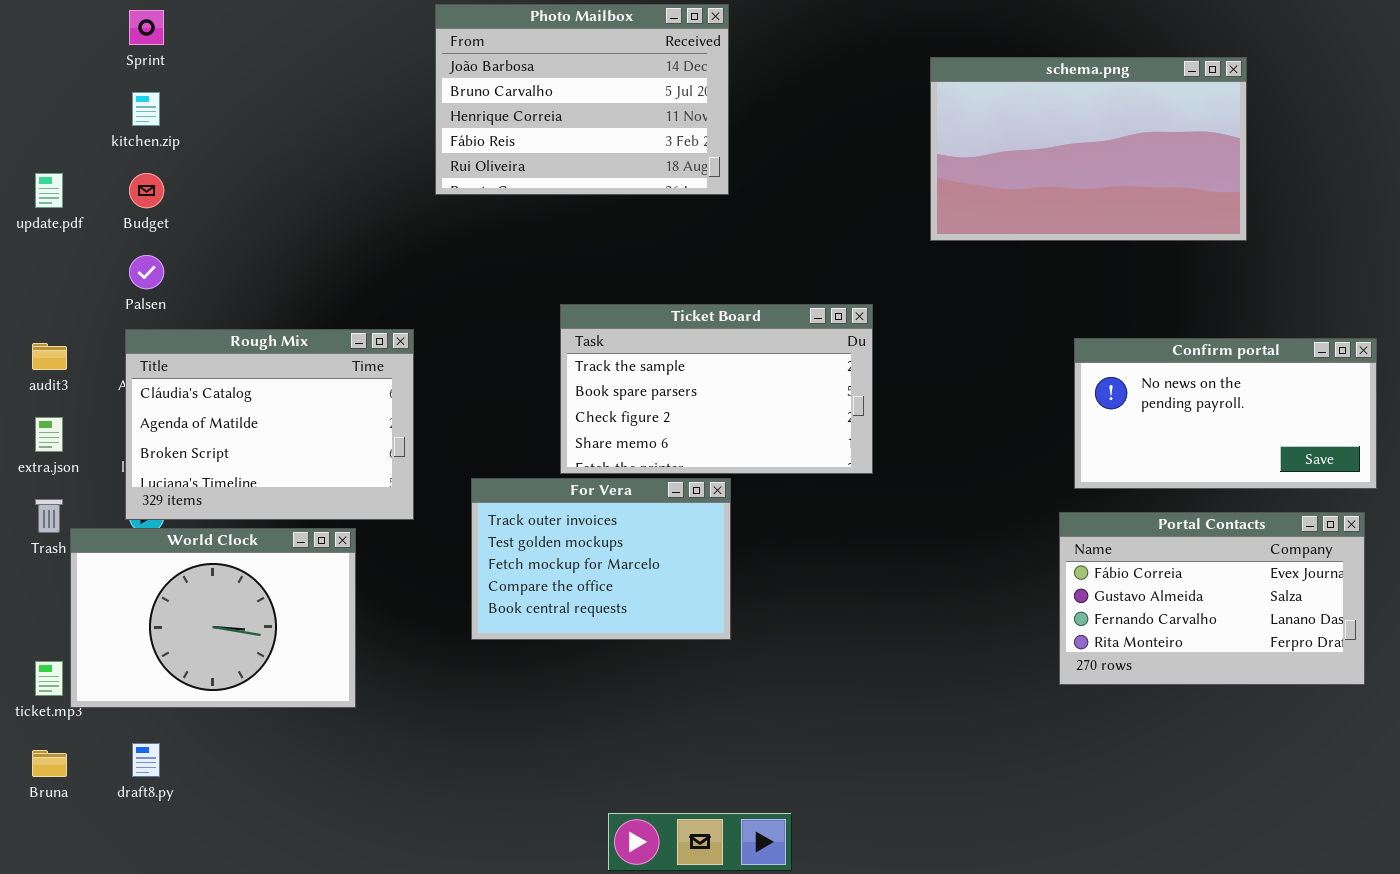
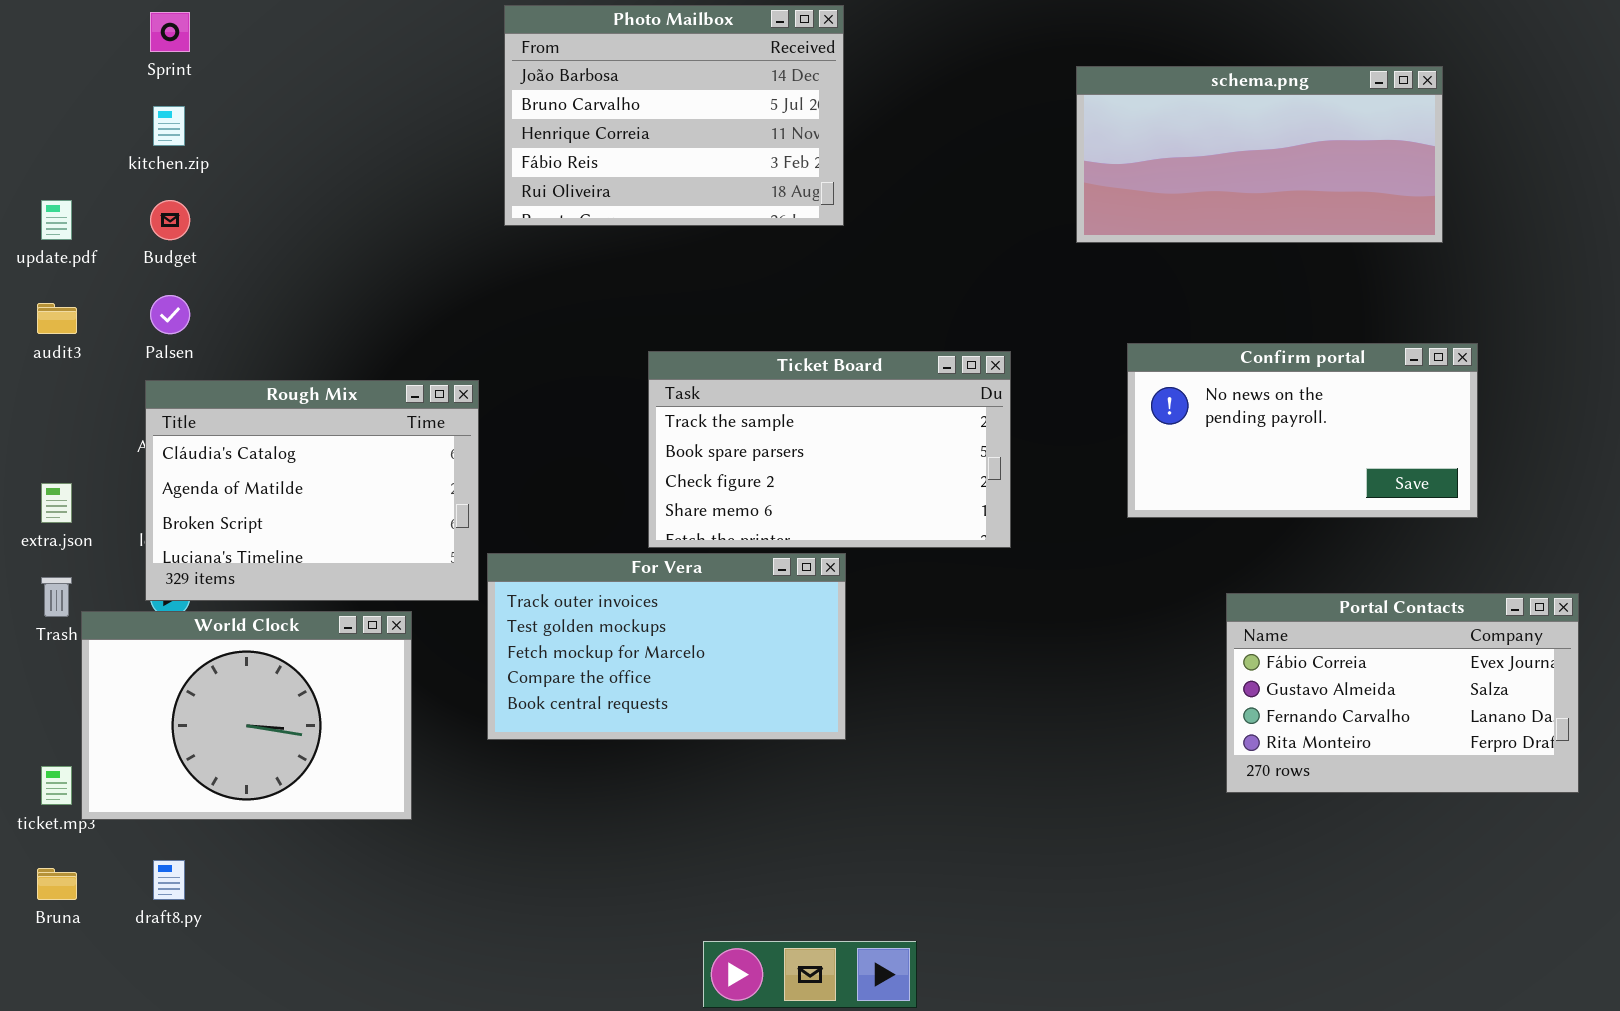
schema.png: [930,57,1247,241] -> [1076,66,1443,243], resized
Confirm portal: [1074,338,1377,489] -> [1127,343,1478,518], moved
audit3: [32,343,67,370] -> [37,303,77,334], moved
For Vera: [471,478,731,640] -> [487,553,846,740], resized

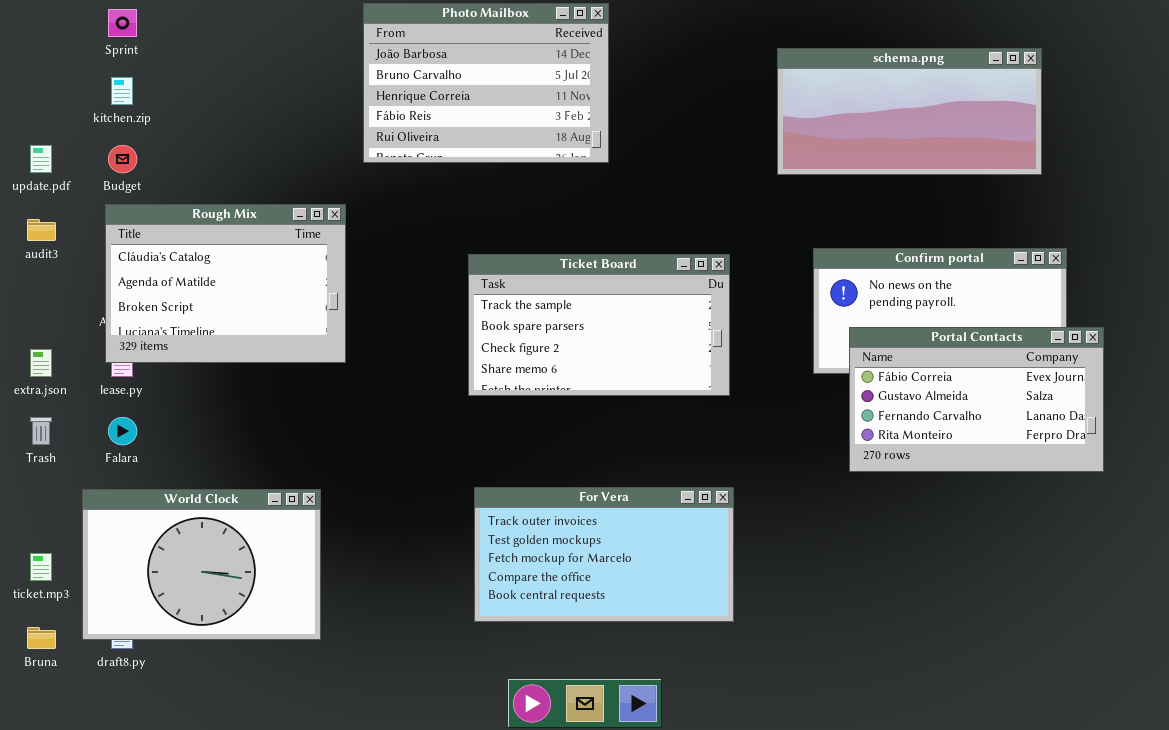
Rough Mix: [145,380,479,601] -> [105,204,346,363], moved
For Vera: [487,553,846,740] -> [474,487,734,622], moved
Portal Contacts: [1226,593,1579,793] -> [849,327,1104,472], moved
World Clock: [81,611,412,820] -> [82,489,321,640], moved

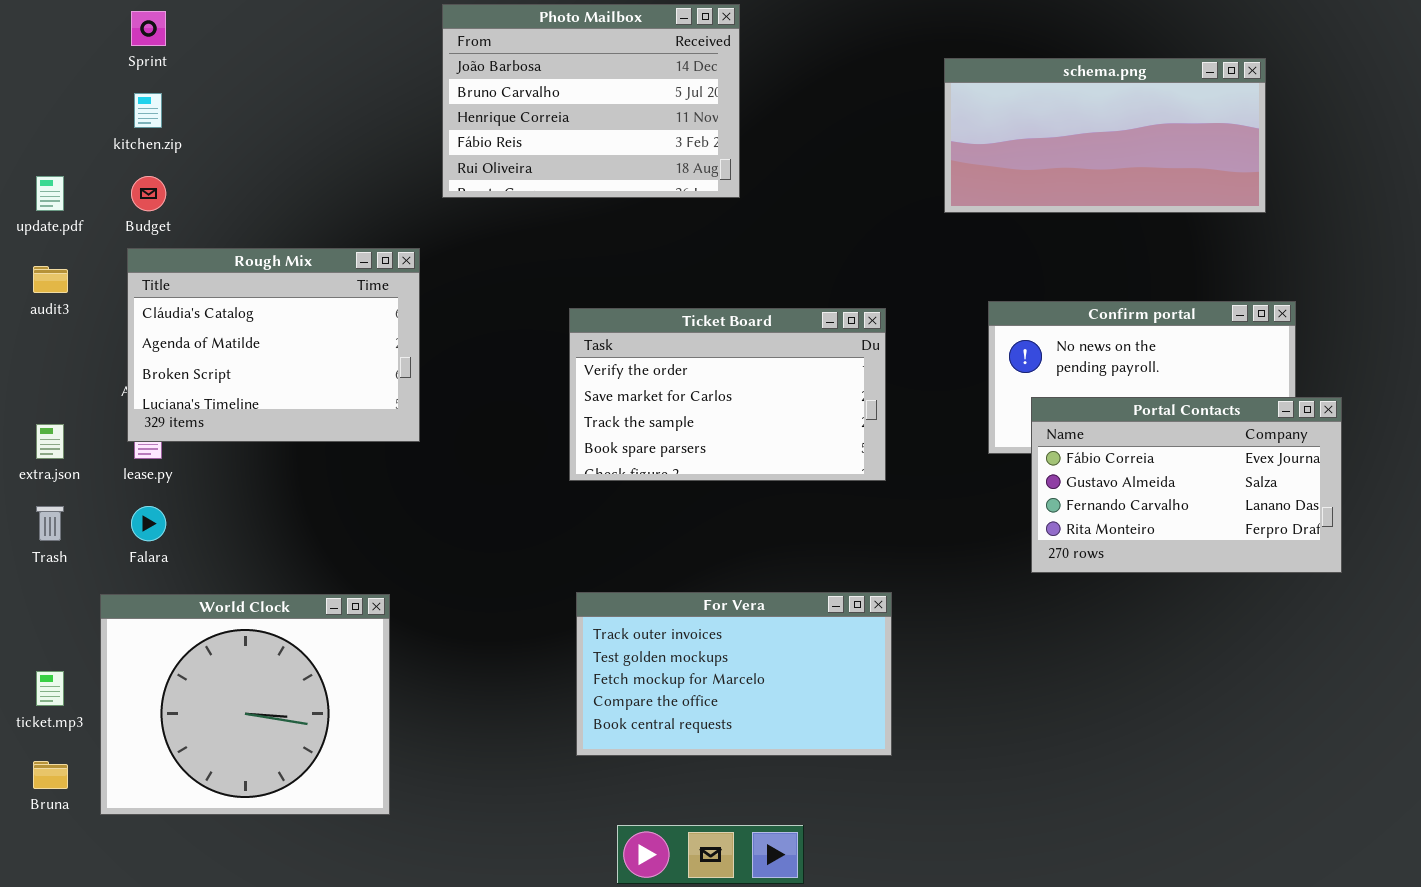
Ticket Board: [468,254,730,396] -> [569,308,886,481], scrolled up 2 rows
World Clock: [82,489,321,640] -> [100,594,390,815], resized

